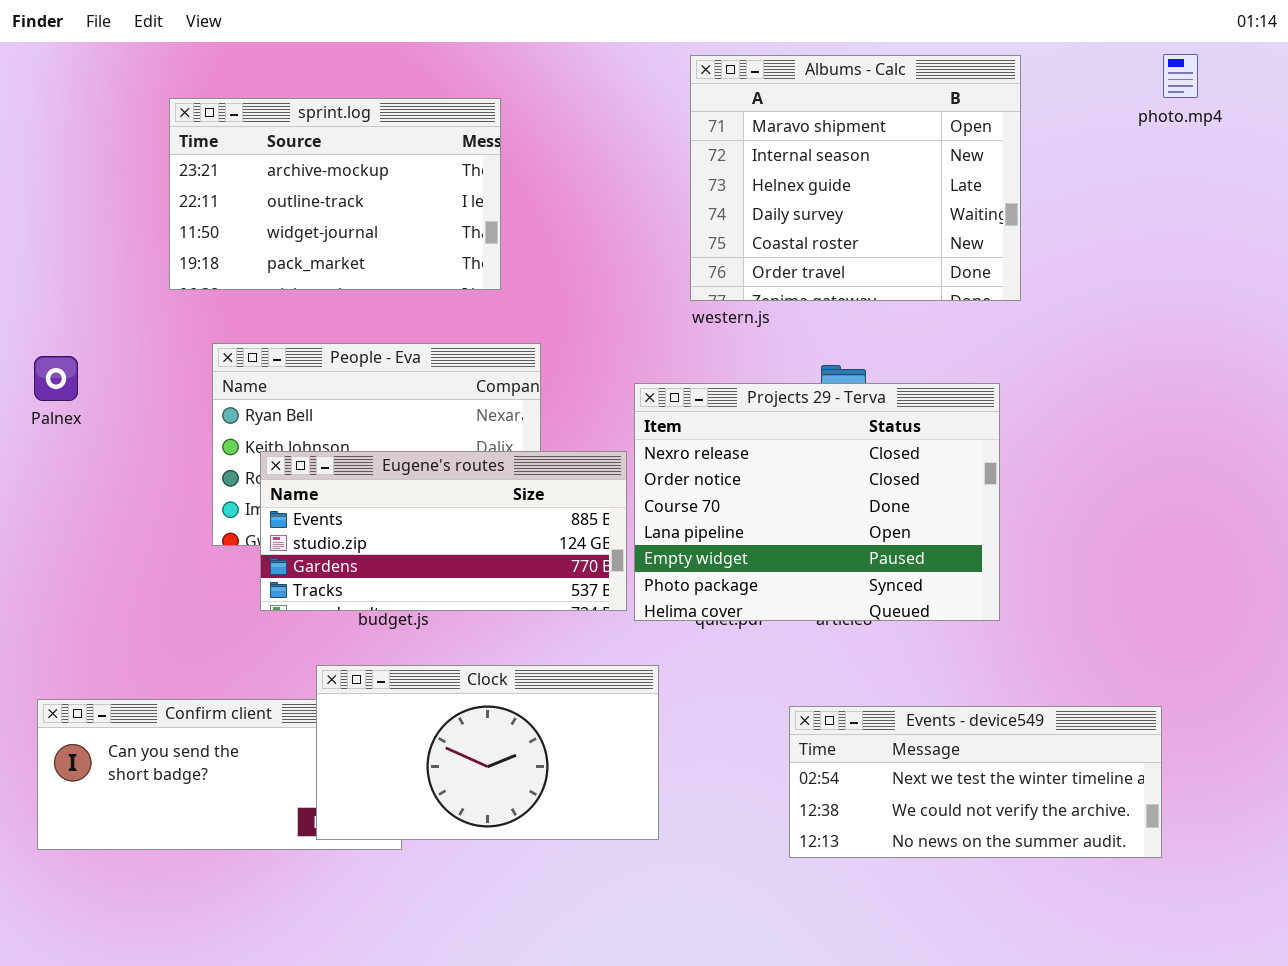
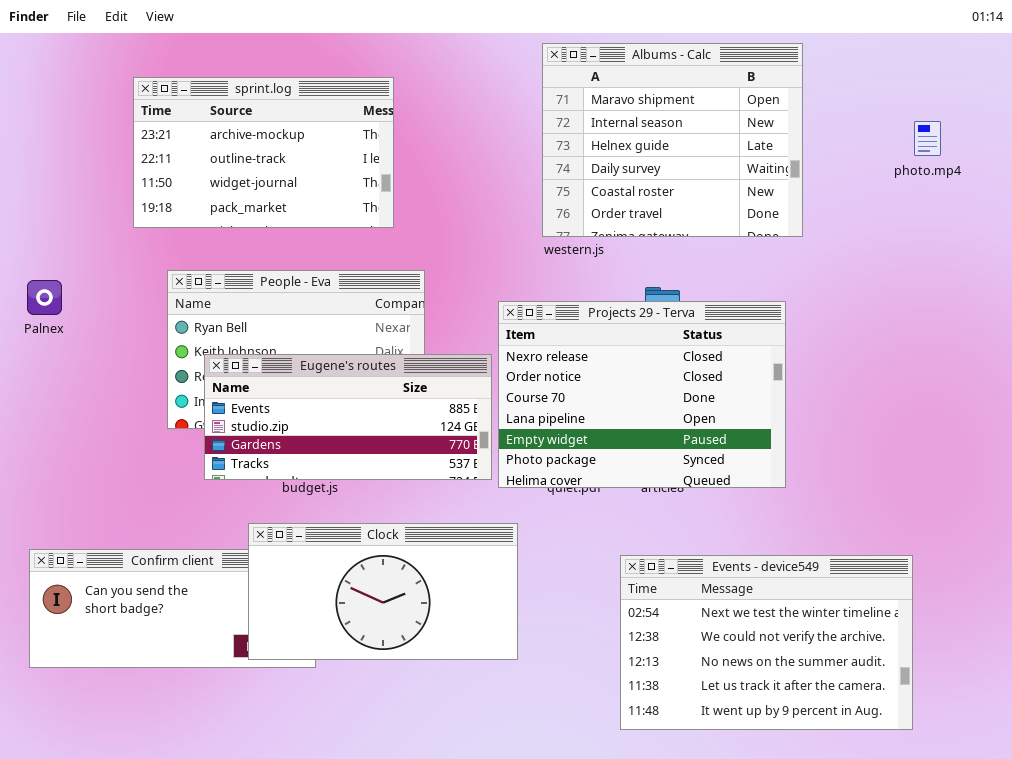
photo.mp4: [1163,54,1198,98] -> [914,121,941,156], moved
Events - device549: [789,706,1162,858] -> [620,555,913,730], resized

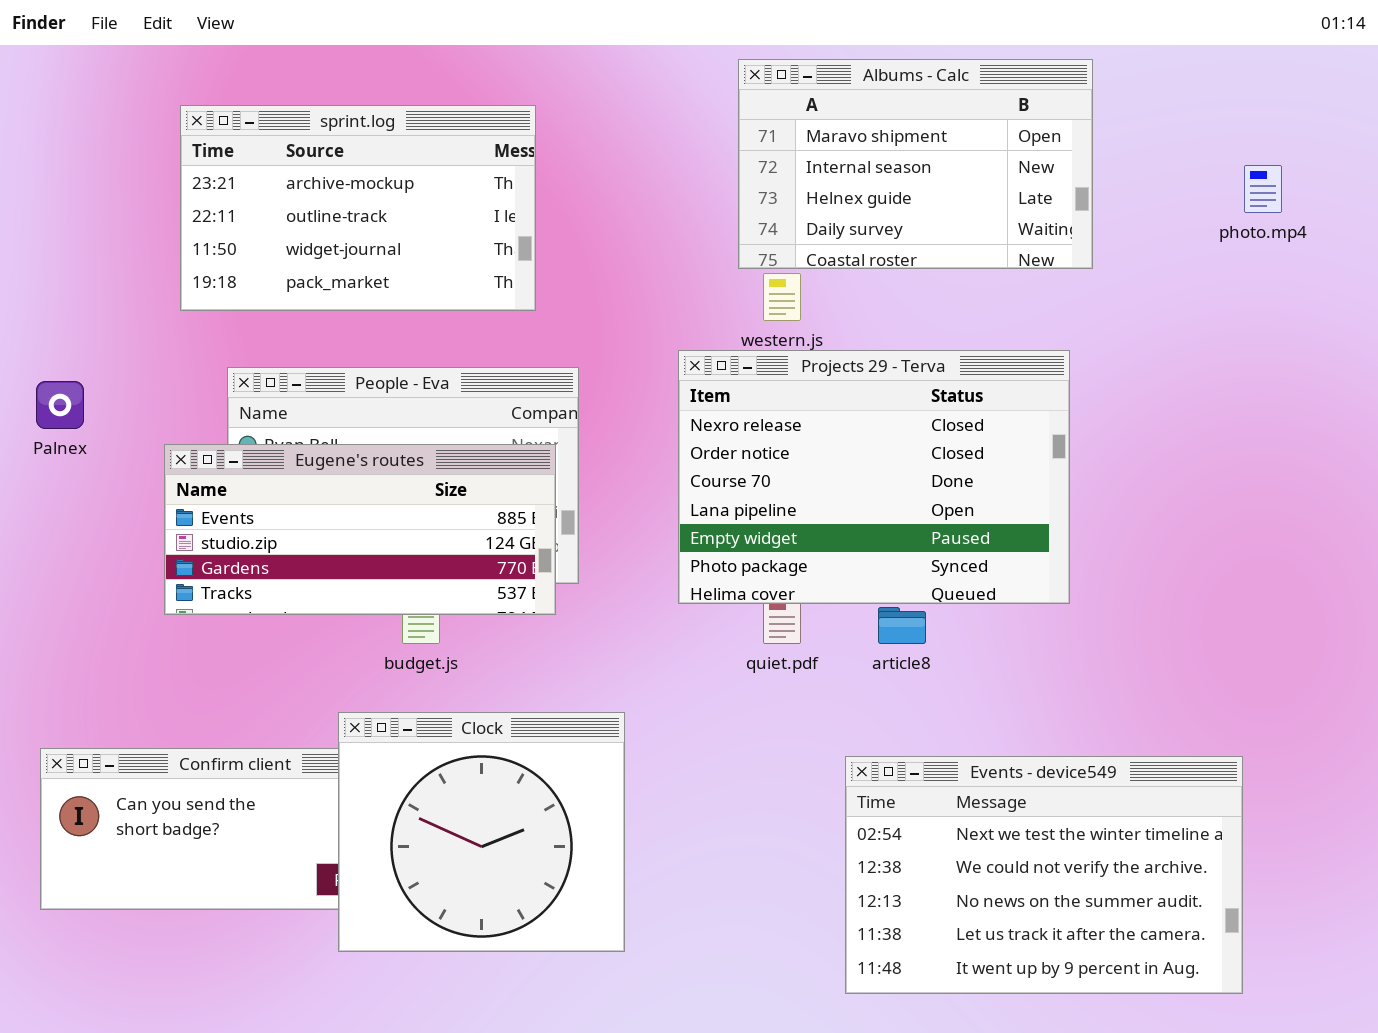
Albums - Calc: [542,43,803,237] -> [738,59,1093,269], resized
Projects 29 - Terva: [498,301,786,488] -> [678,350,1070,604], moved
Eugene's routes: [204,354,492,480] -> [164,444,556,615], moved
Clock: [248,523,518,660] -> [338,712,625,952], resized

